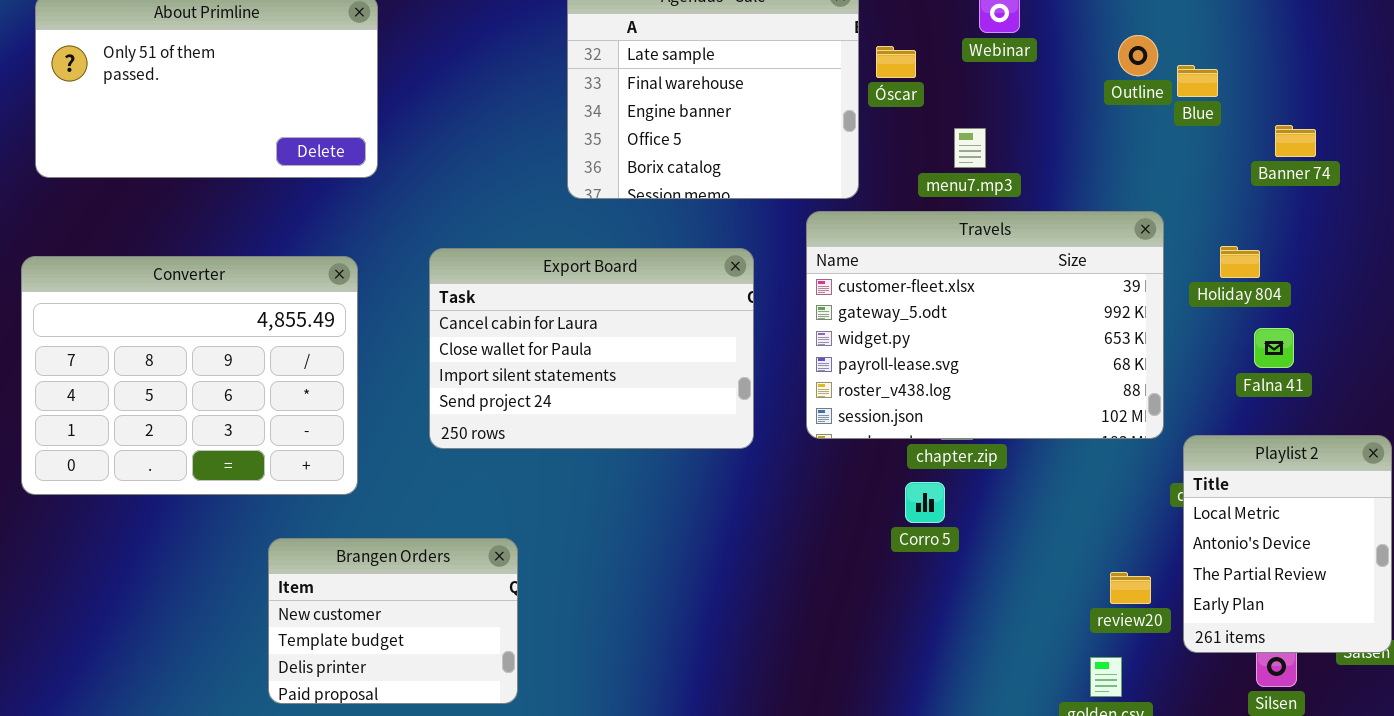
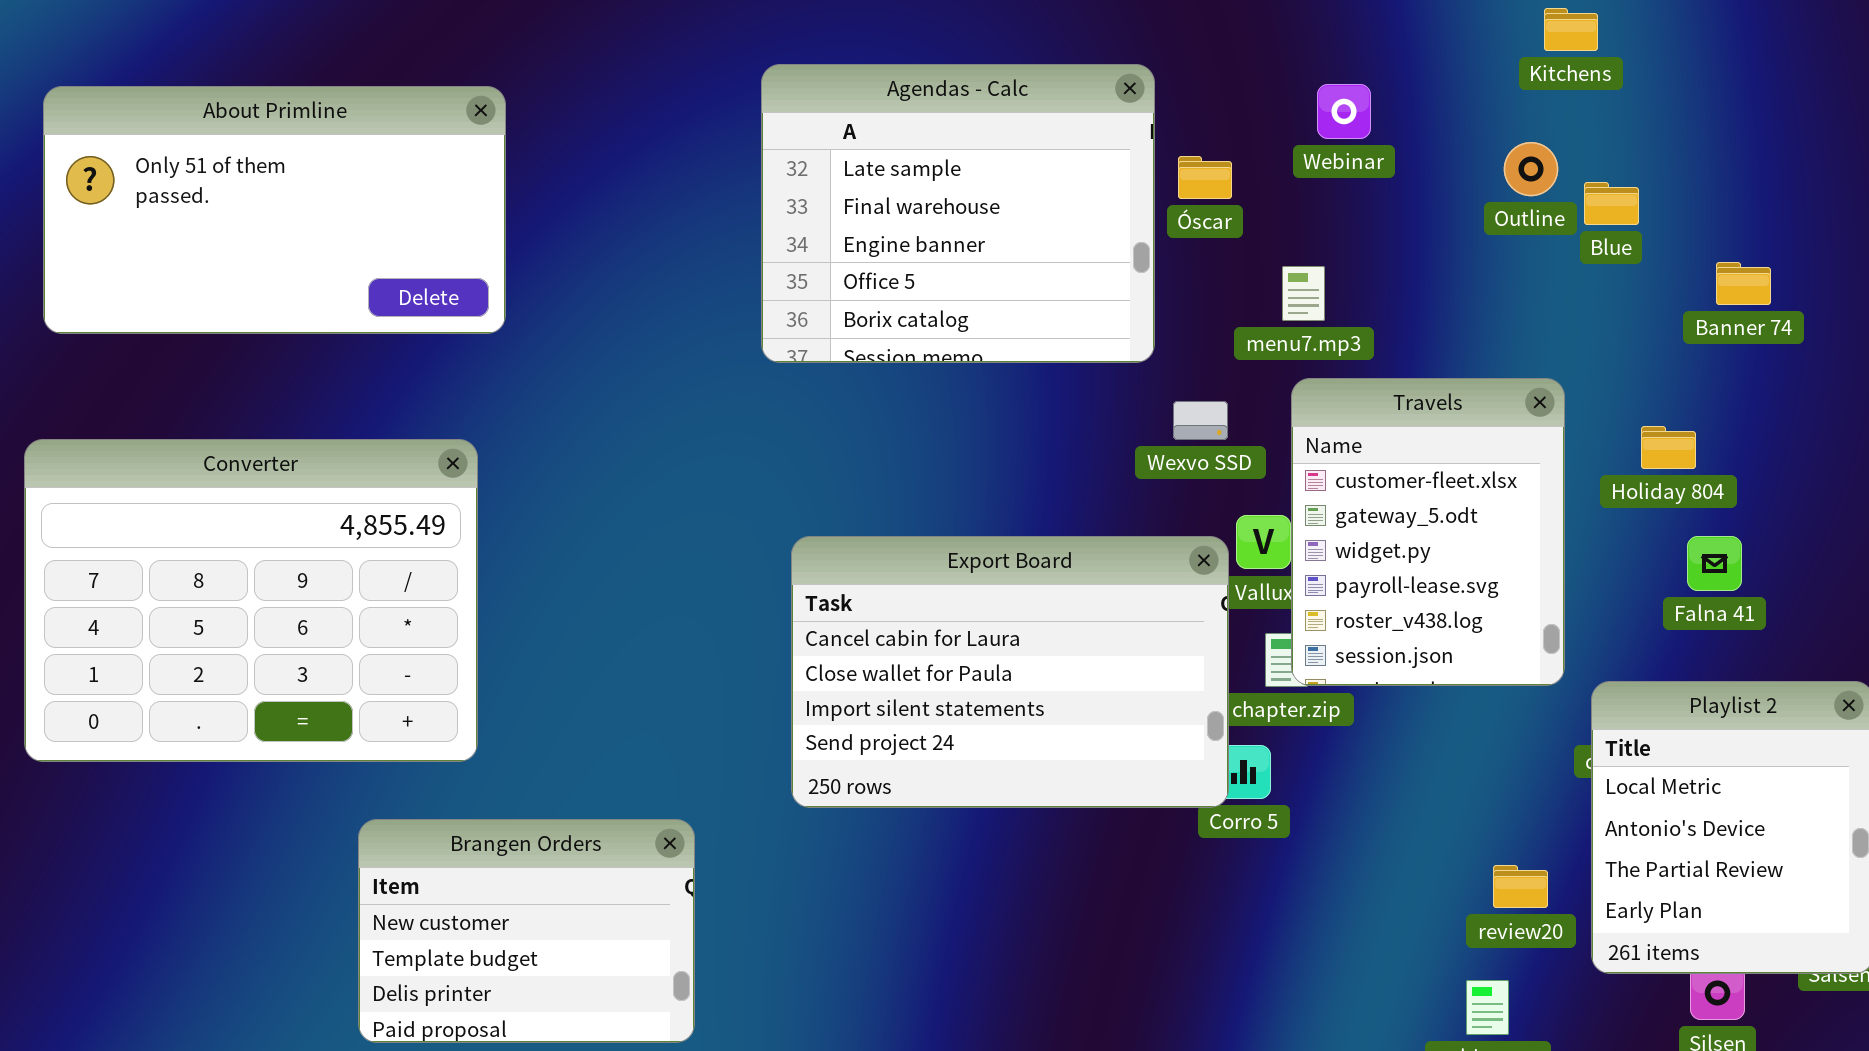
Travels: [806,211,1164,439] -> [1291,378,1565,686], resized
Export Board: [429,248,754,449] -> [791,536,1229,808], moved

